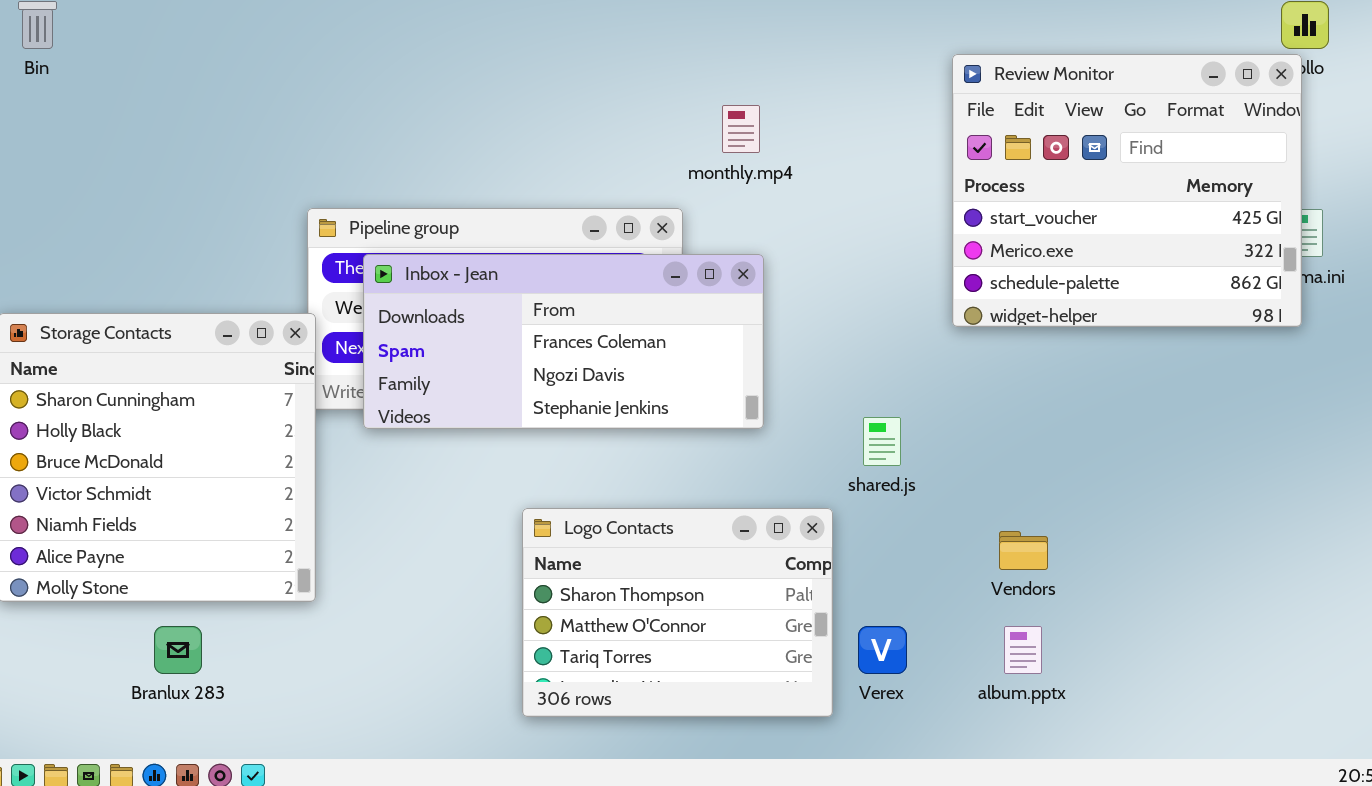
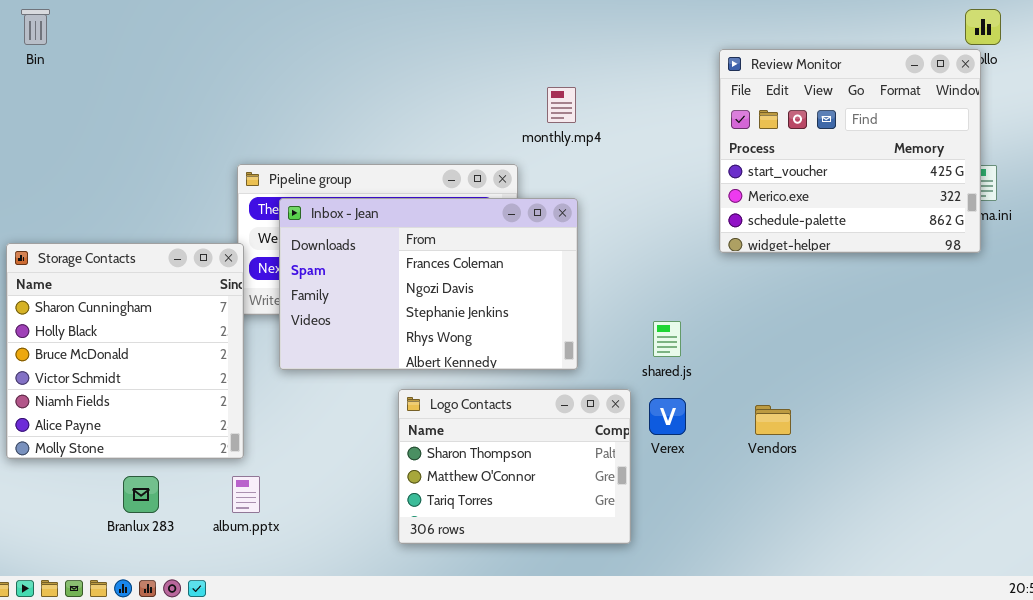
Inbox - Jean: [363,254,764,429] -> [279,198,578,370], resized
Verex: [858,626,907,674] -> [649,398,686,435], moved
album.pptx: [1004,626,1042,674] -> [232,476,260,513], moved

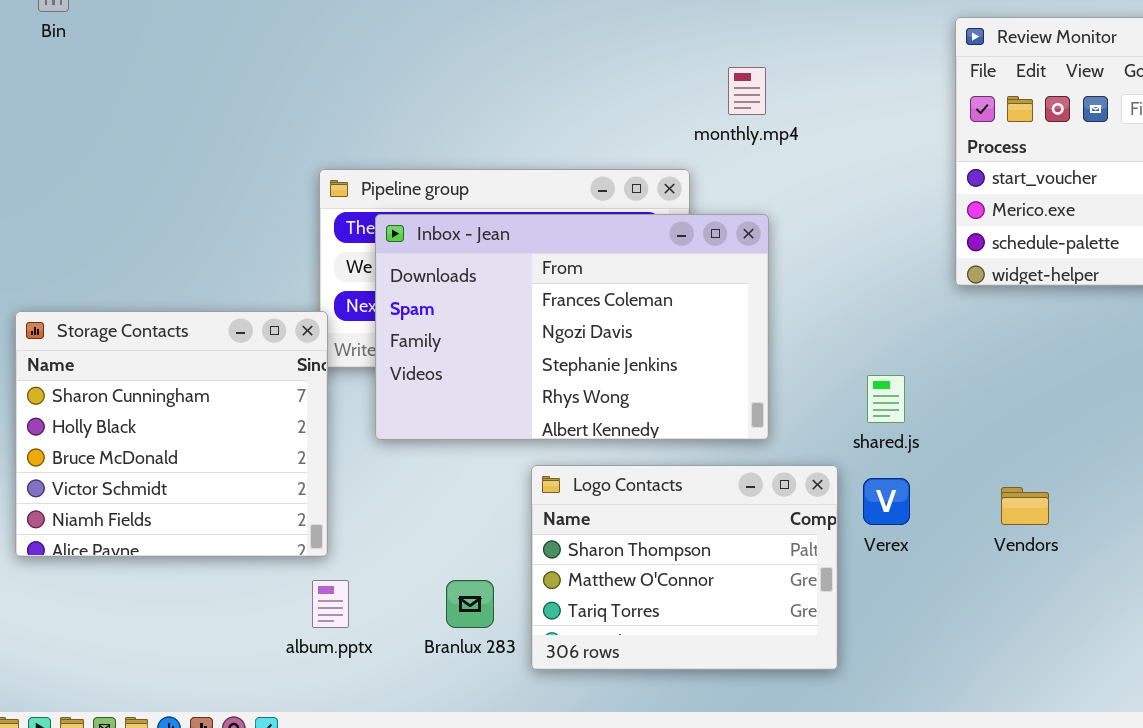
Storage Contacts: [6,243,244,459] -> [15,311,328,557], resized
Branlux 283: [123,476,159,513] -> [446,580,494,628], moved

